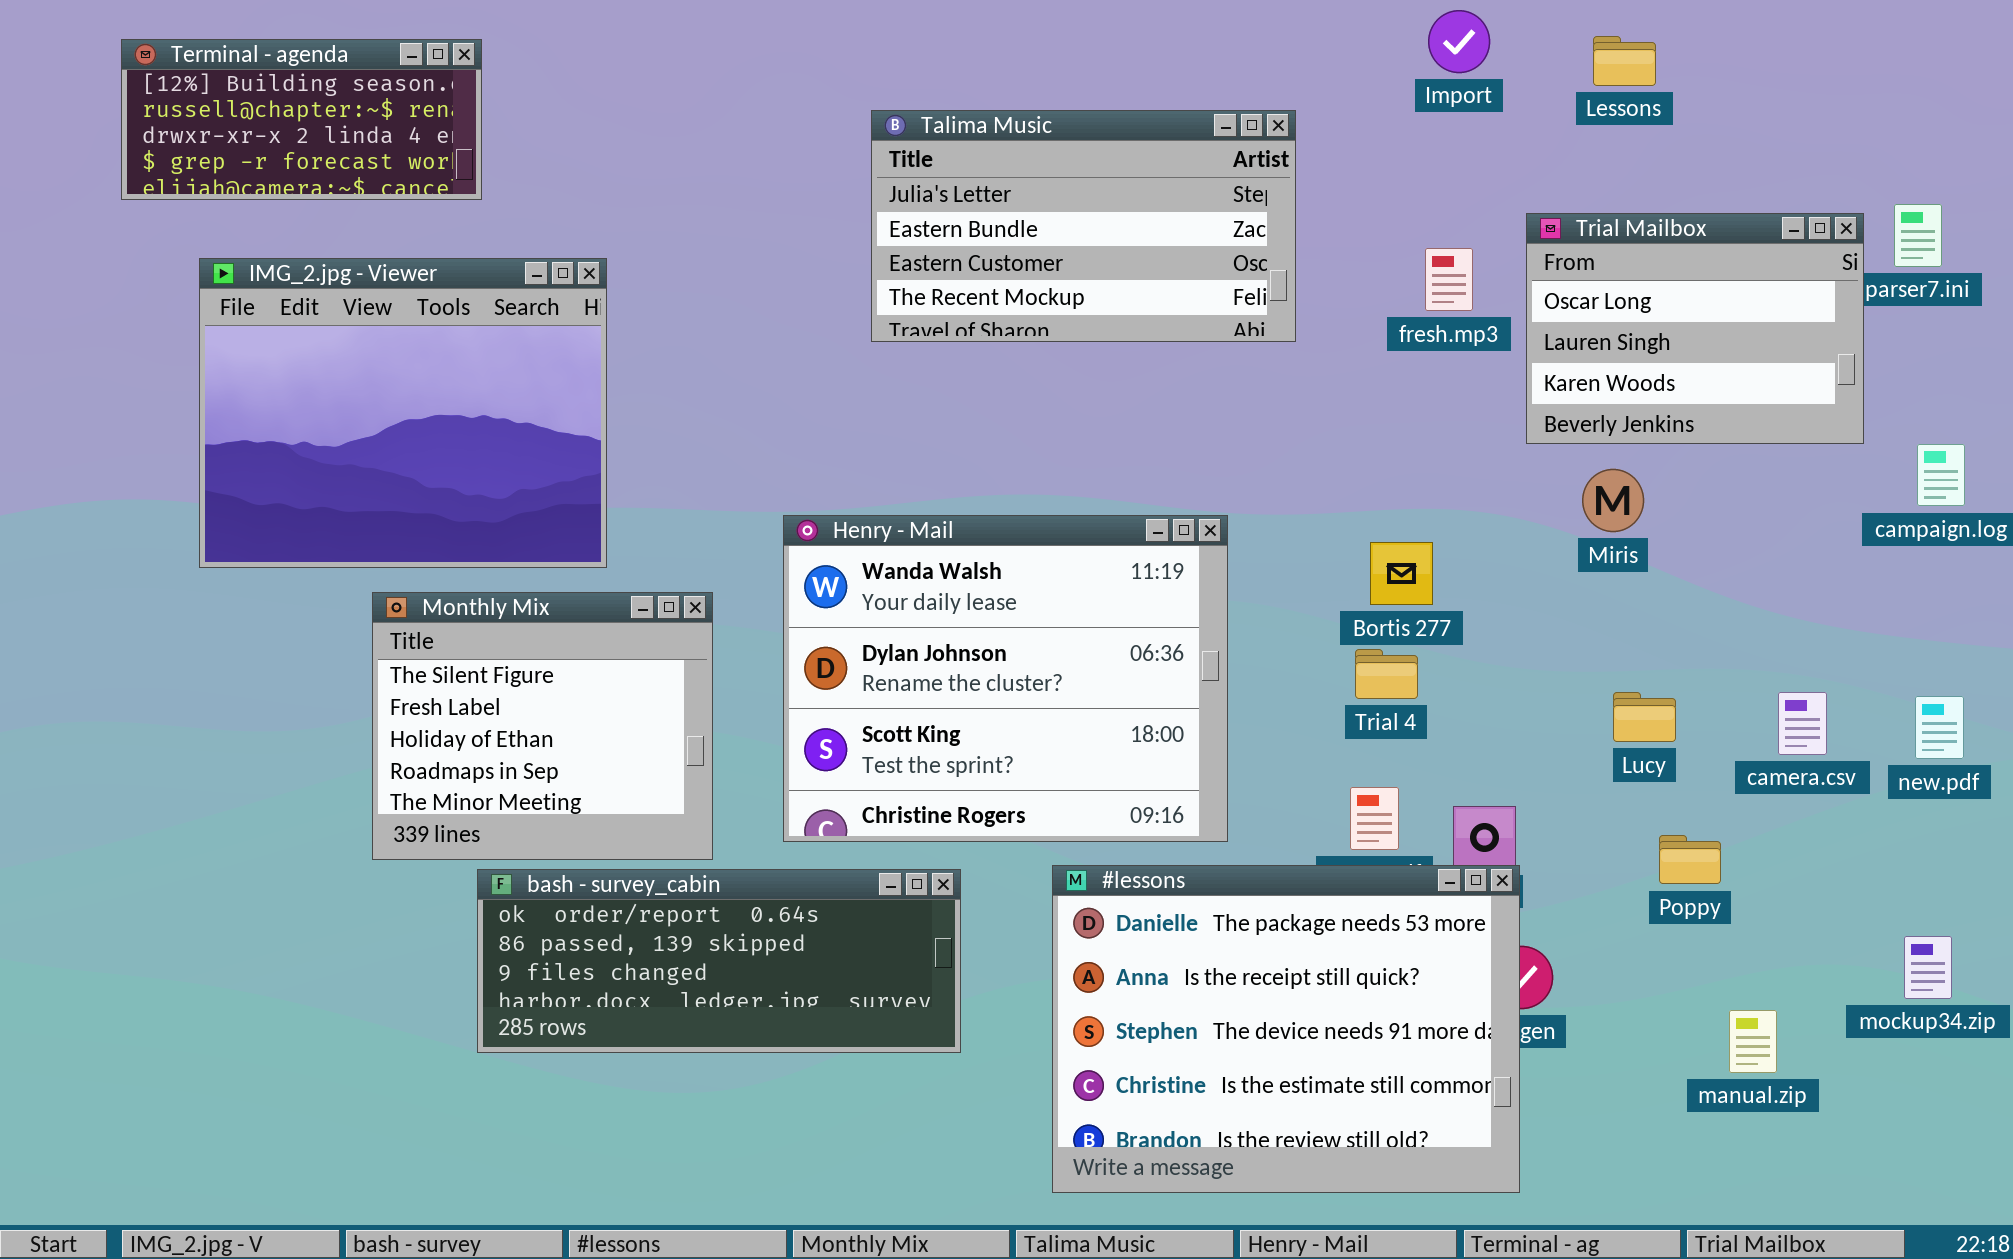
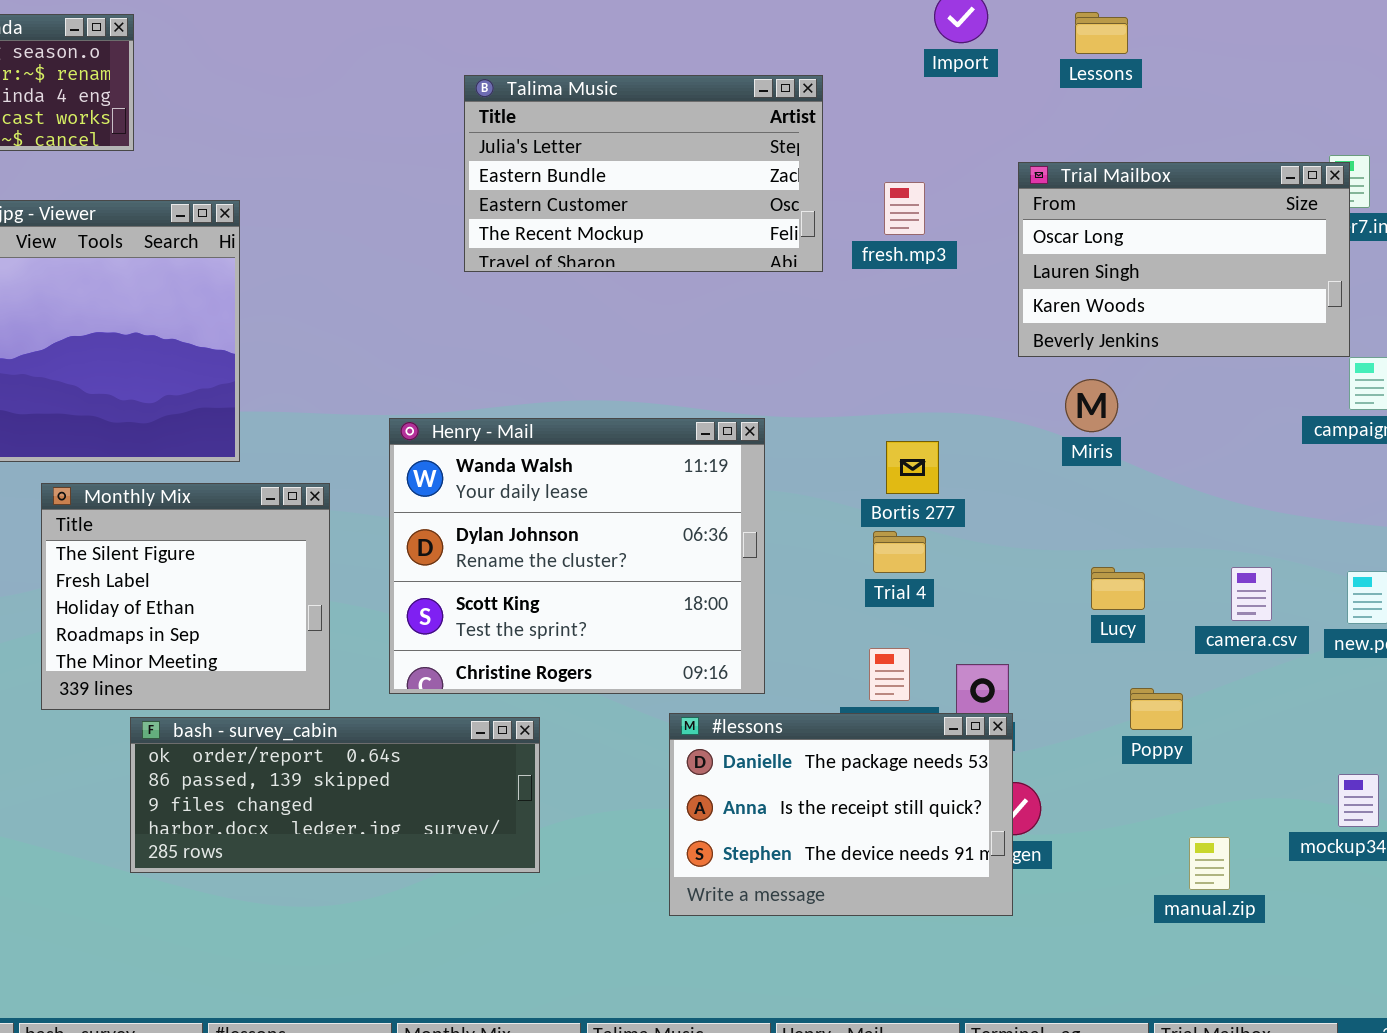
Trial Mailbox: [1526,213,1864,444] -> [1018,162,1350,357], resized
fresh.mp3: [1425,248,1473,311] -> [884,182,925,235], moved
#lessons: [1052,865,1520,1193] -> [669,713,1013,916], resized

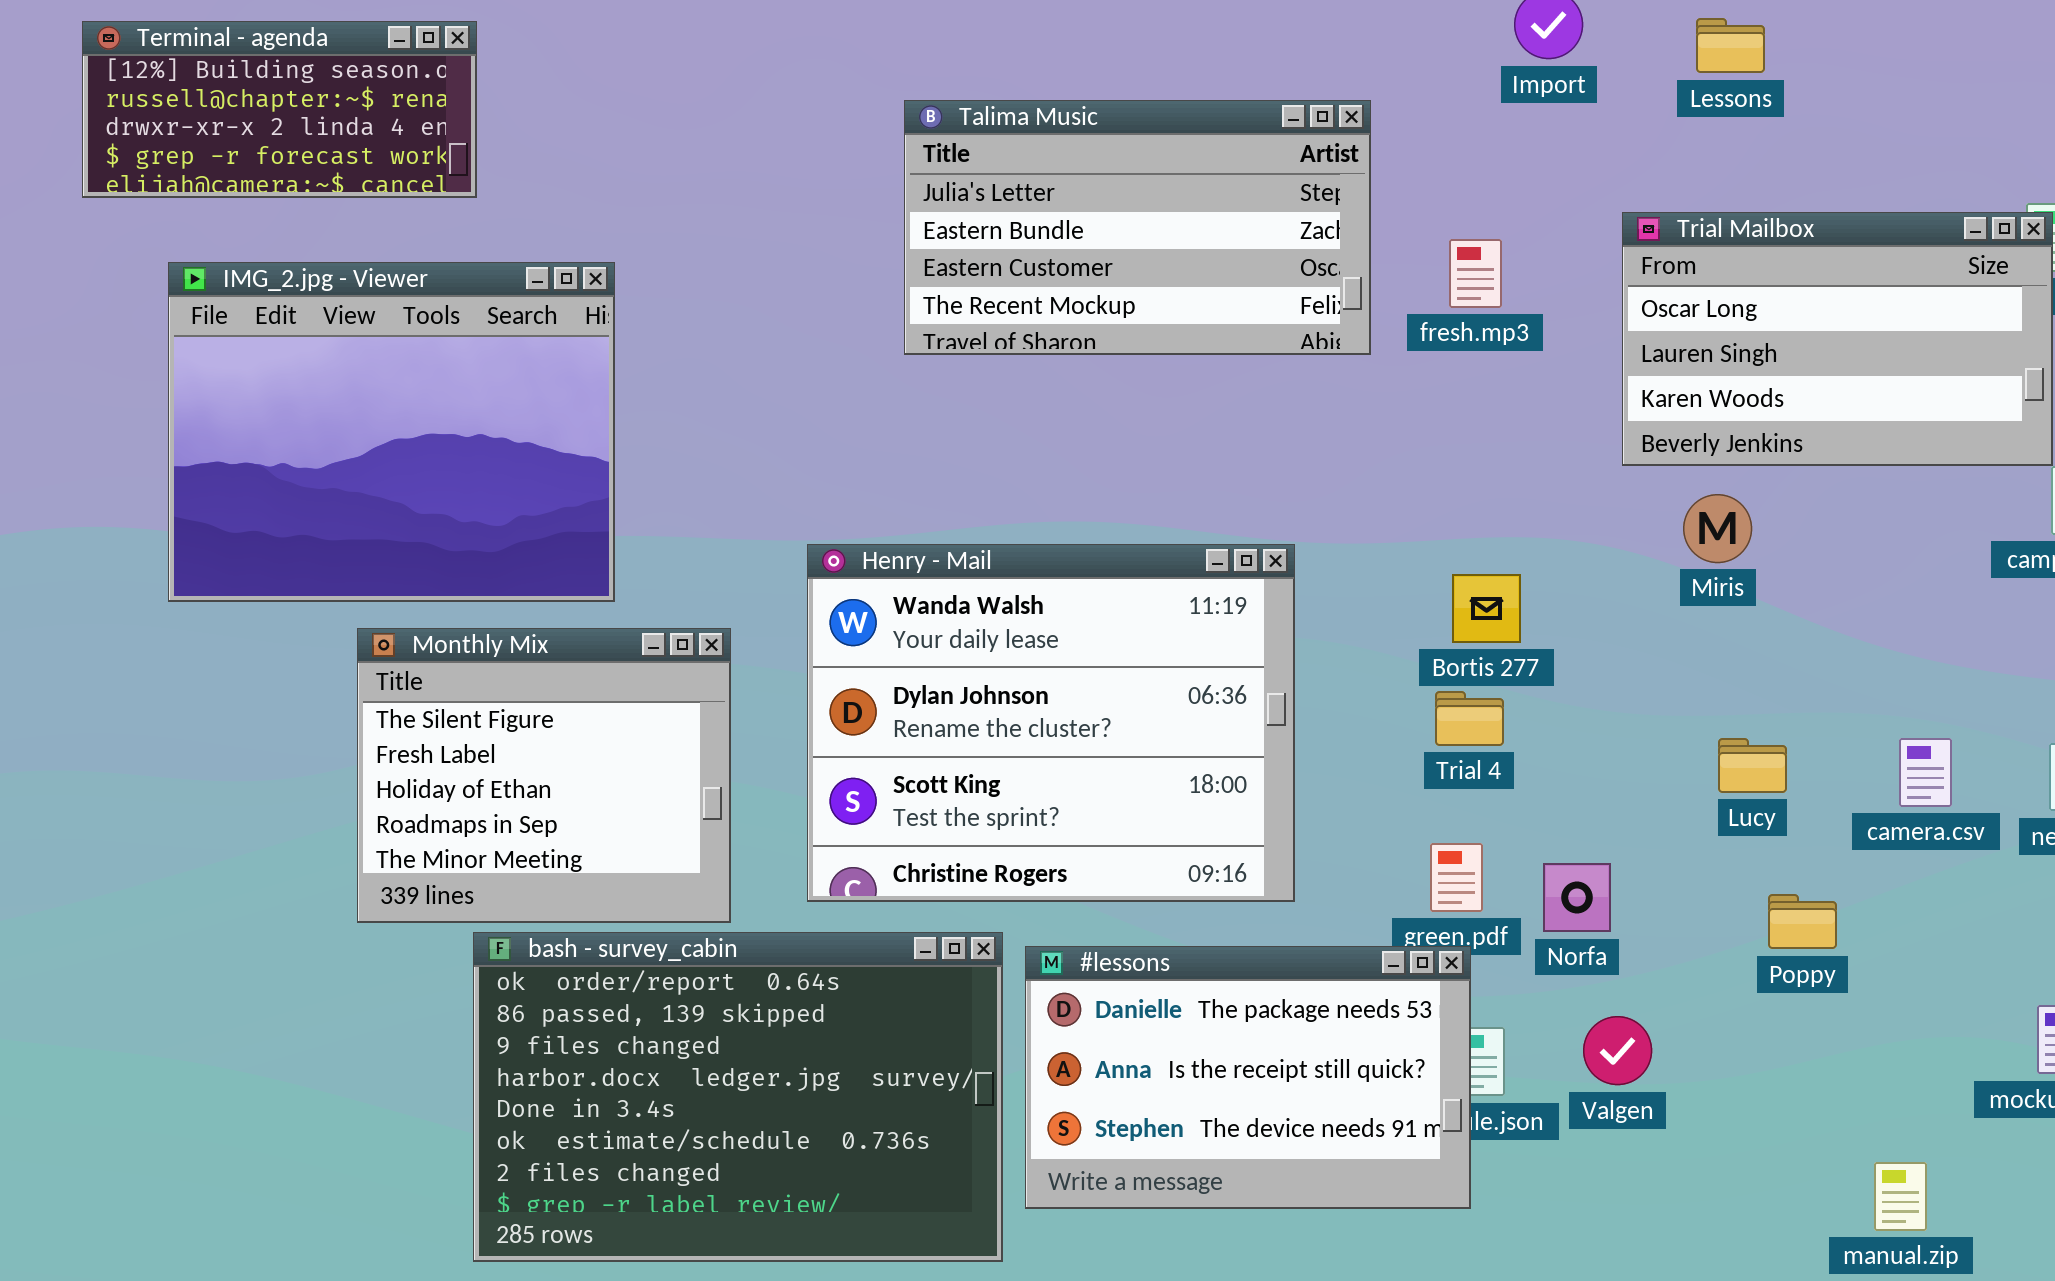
#lessons: [669,713,1013,916] -> [1025,946,1471,1209], moved
bash - survey_cabin: [130,717,540,873] -> [473,932,1003,1262], resized
manual.zip: [1189,837,1230,890] -> [1874,1162,1927,1231], moved

